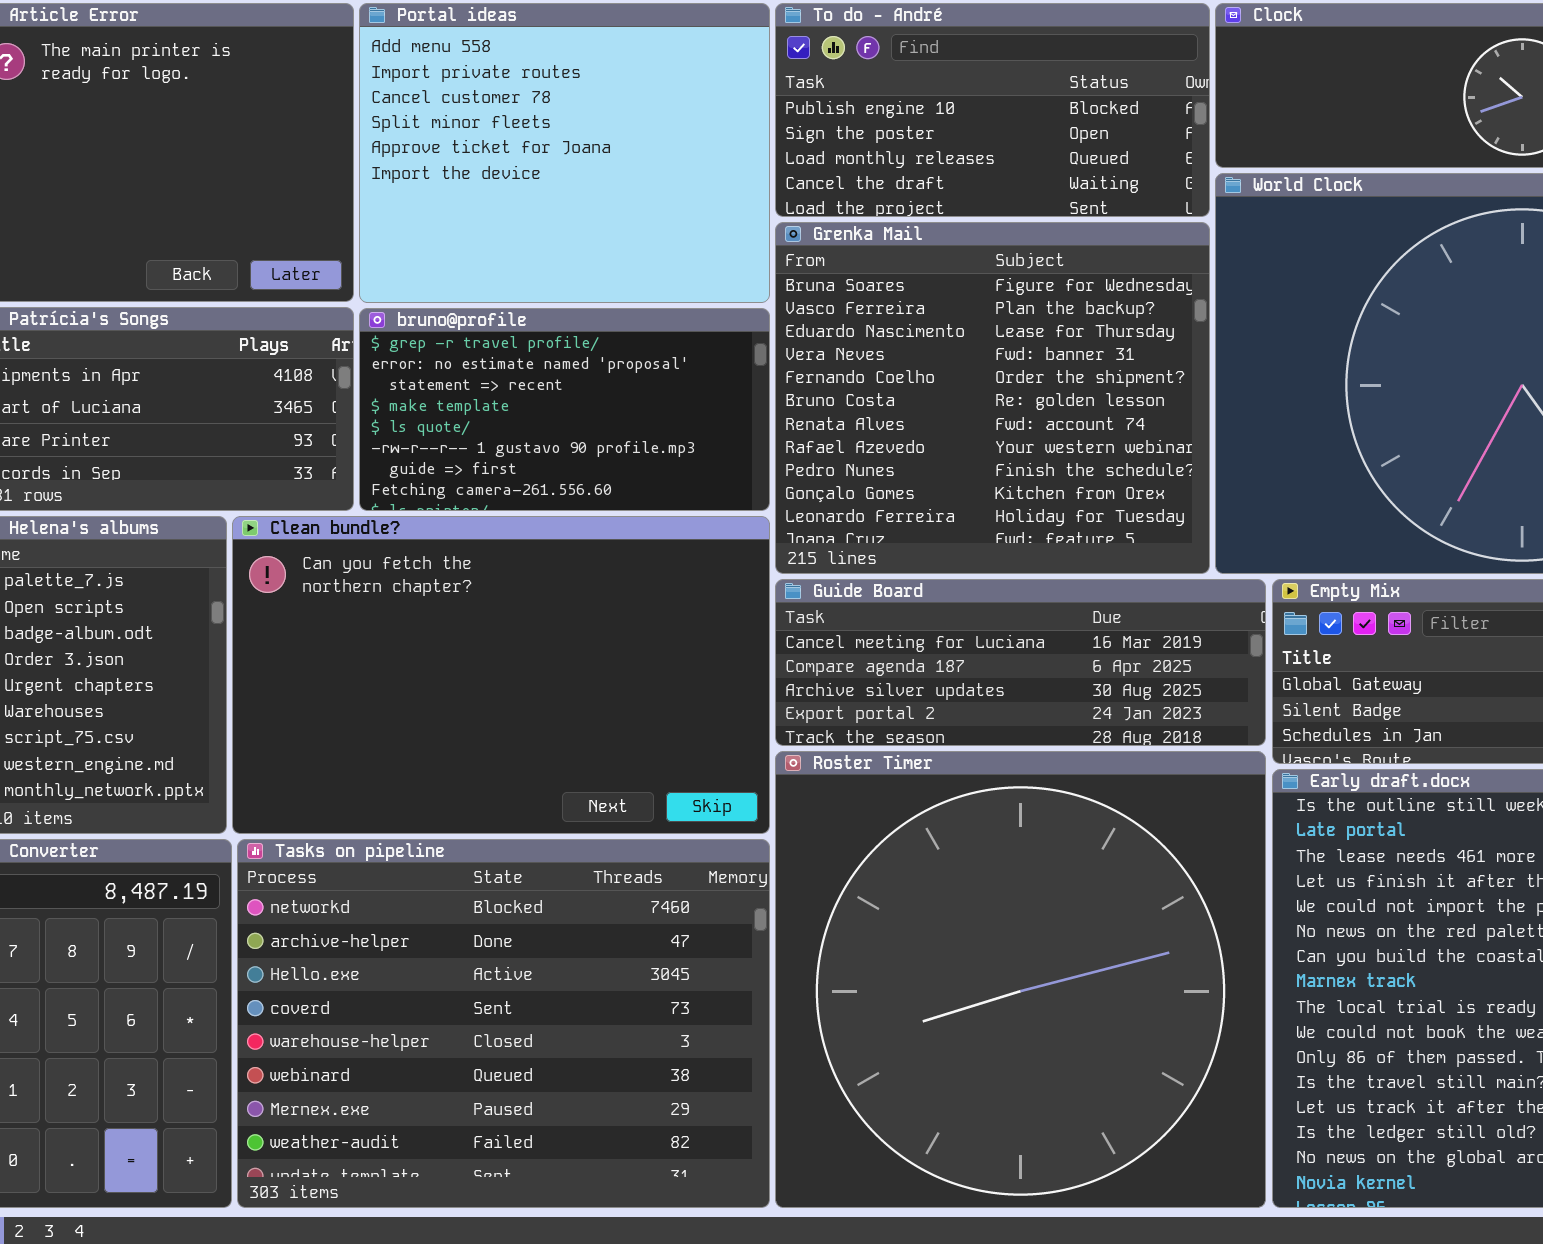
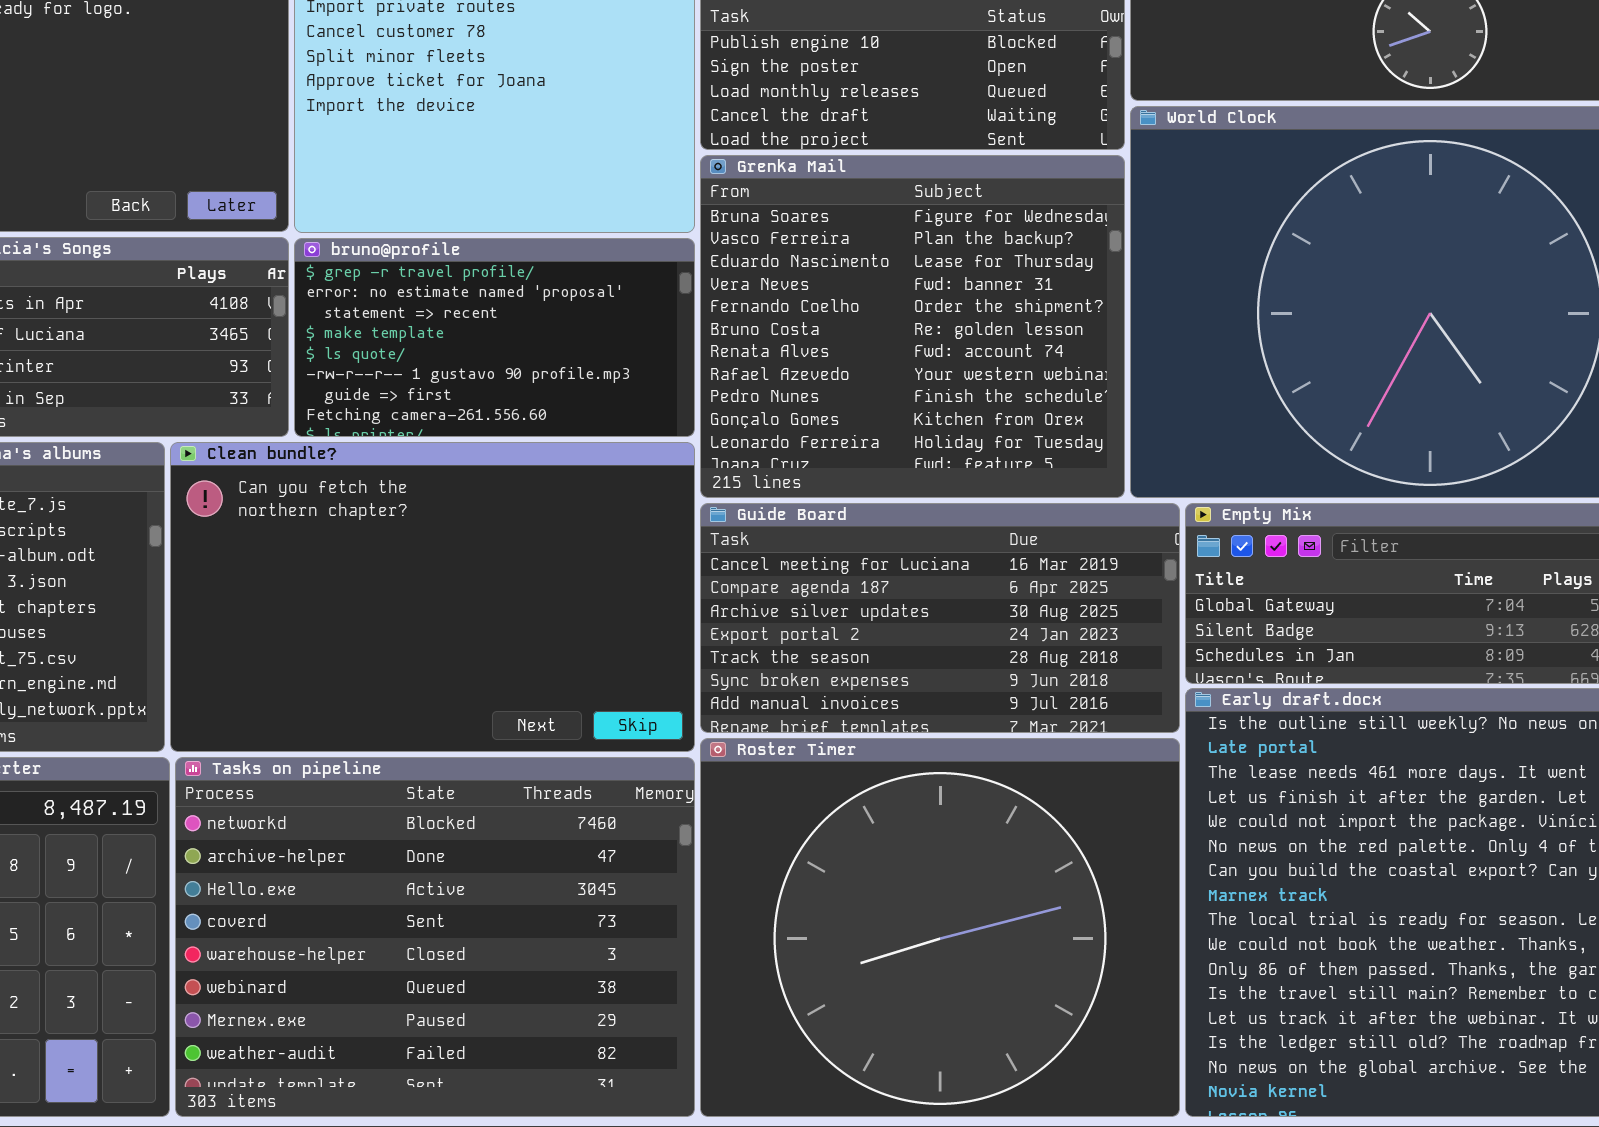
Guide Board: [775,579,1266,746] -> [700,503,1180,733], resized
Roster Timer: [775,751,1266,1208] -> [700,738,1180,1117], resized

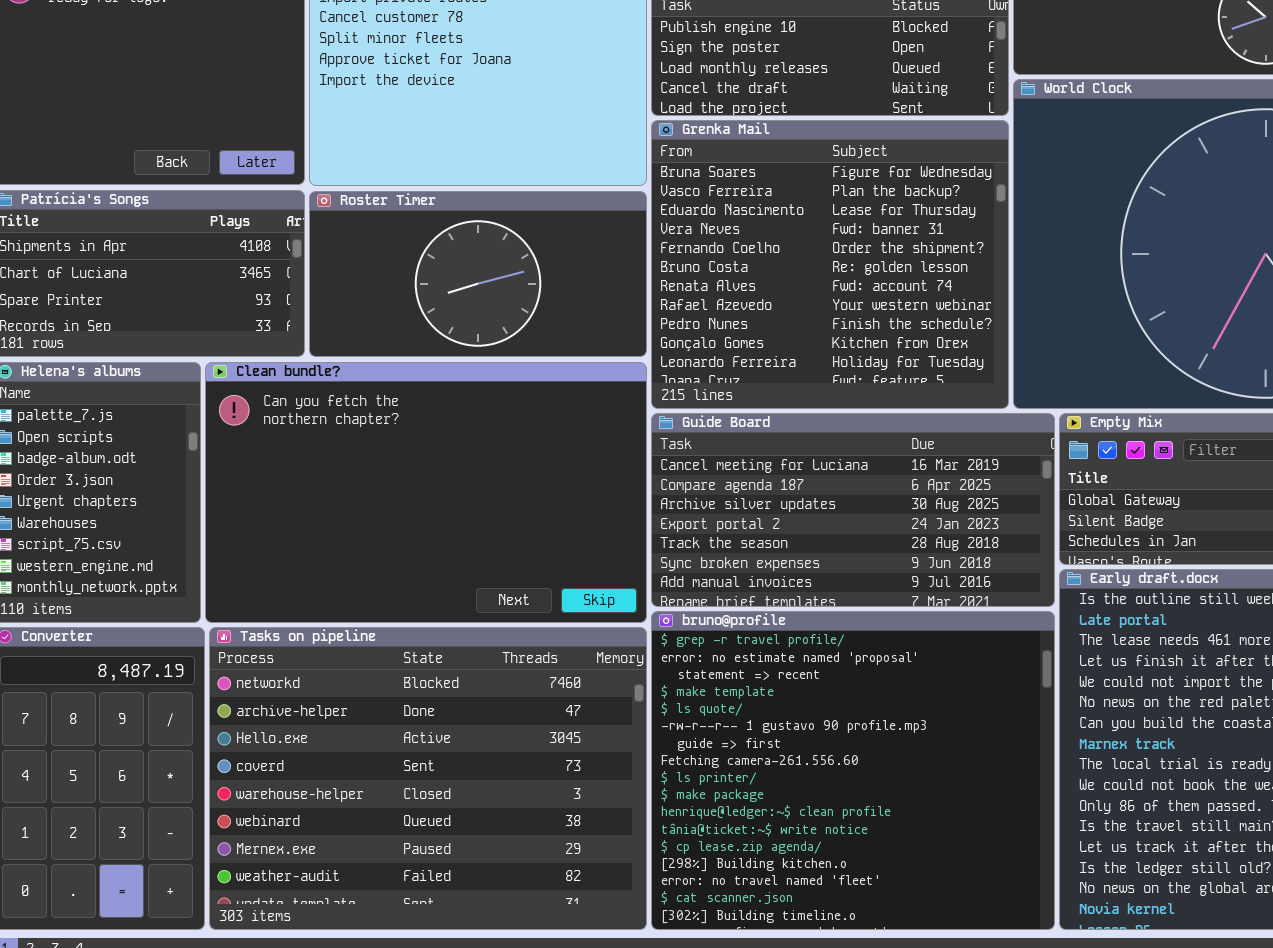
bruno@profile: [294,238,695,437] -> [651,611,1055,930], moved, resized
Roster Timer: [700,738,1180,1117] -> [309,191,647,357], moved, resized

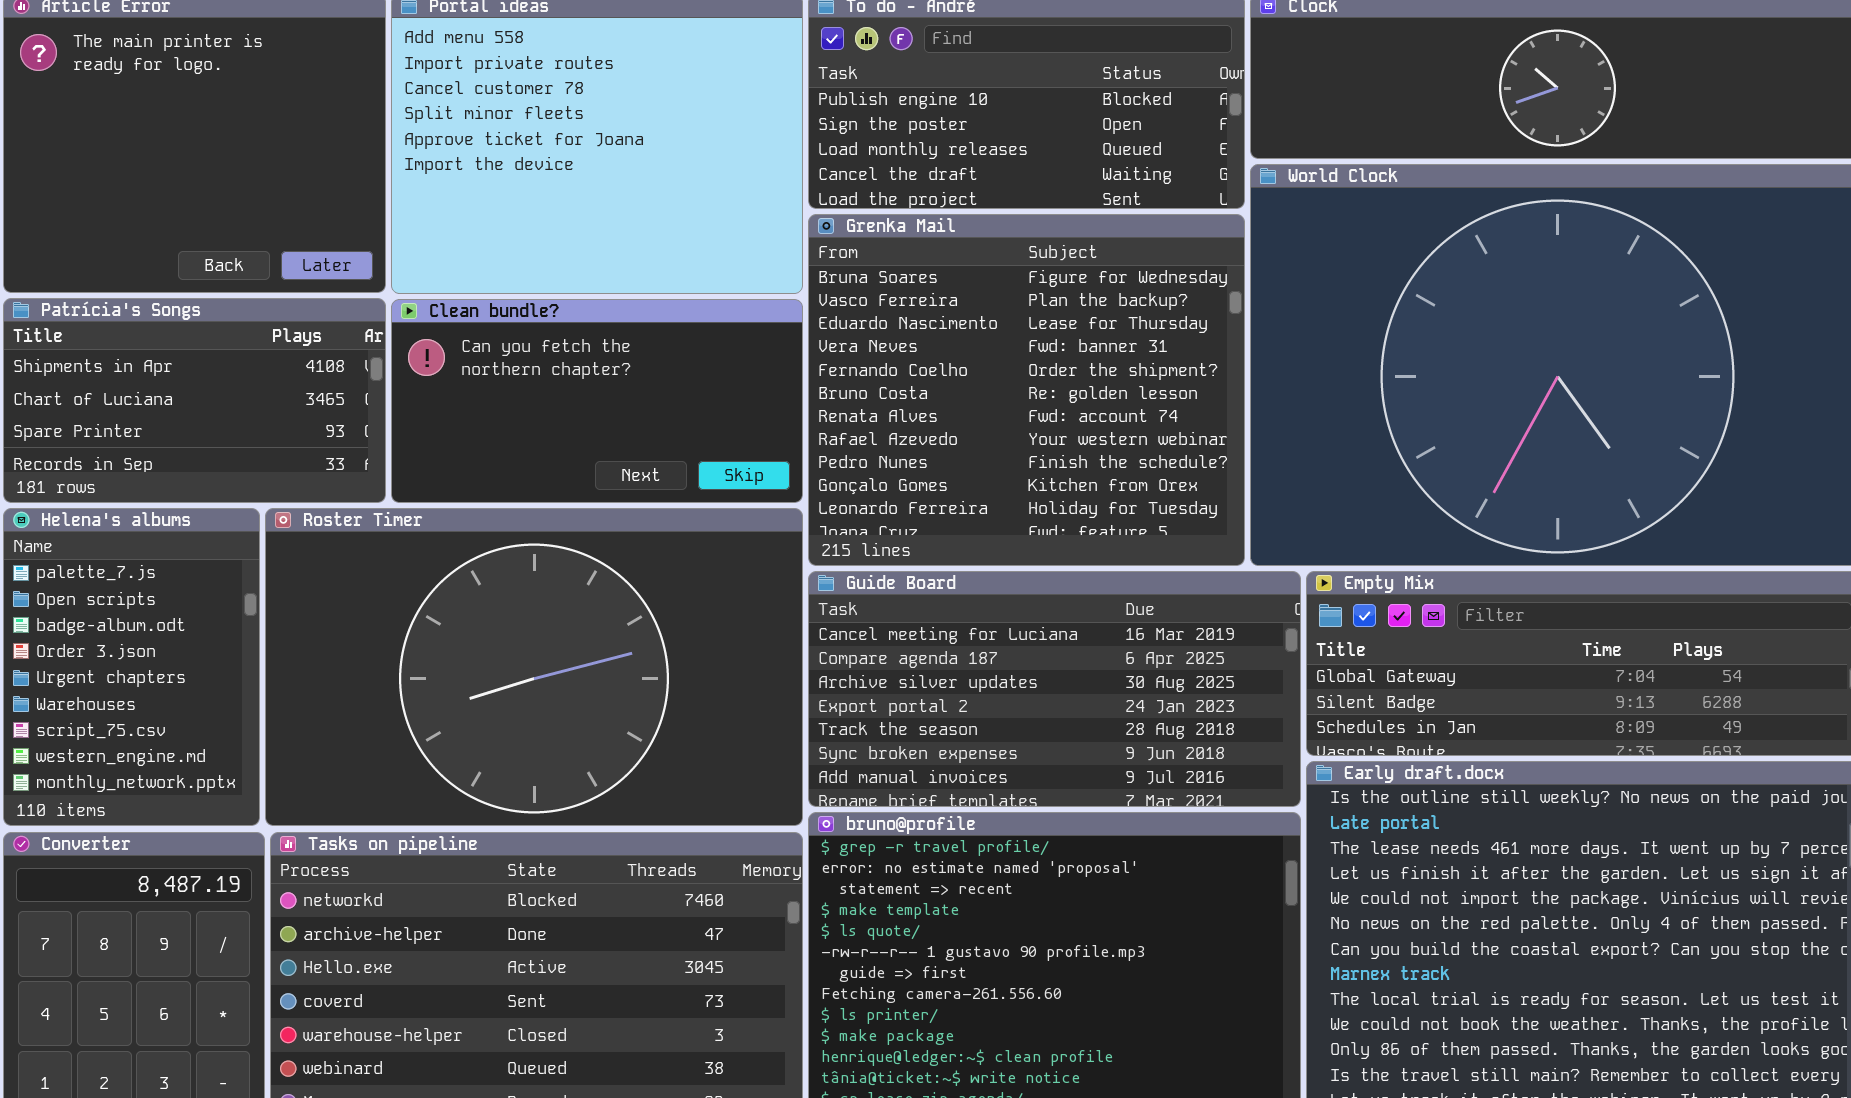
Roster Timer: [309,191,647,357] -> [265,508,803,826], moved, resized
Clean bundle?: [205,362,647,623] -> [391,299,803,503], moved, resized

